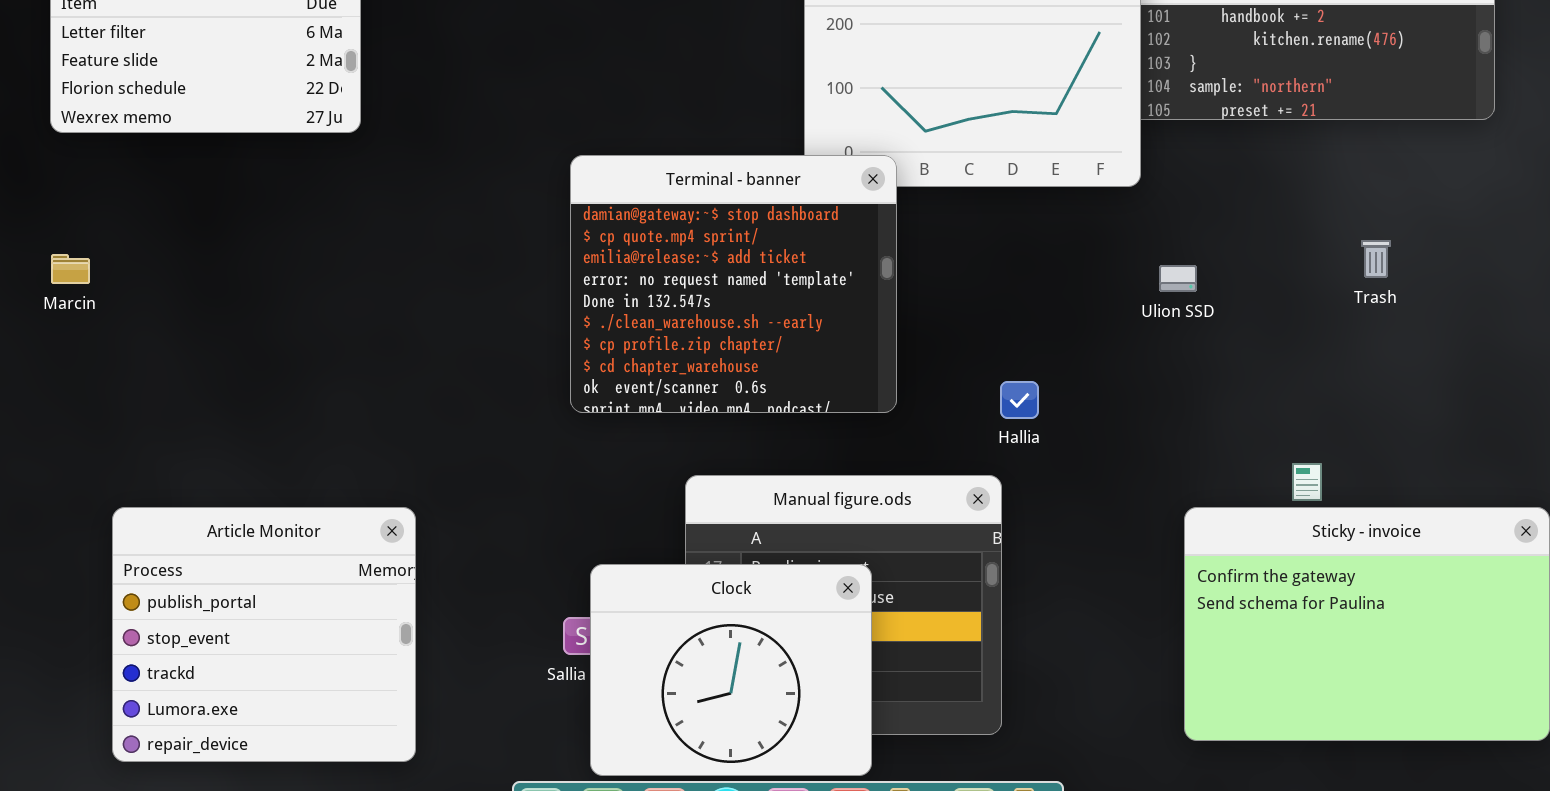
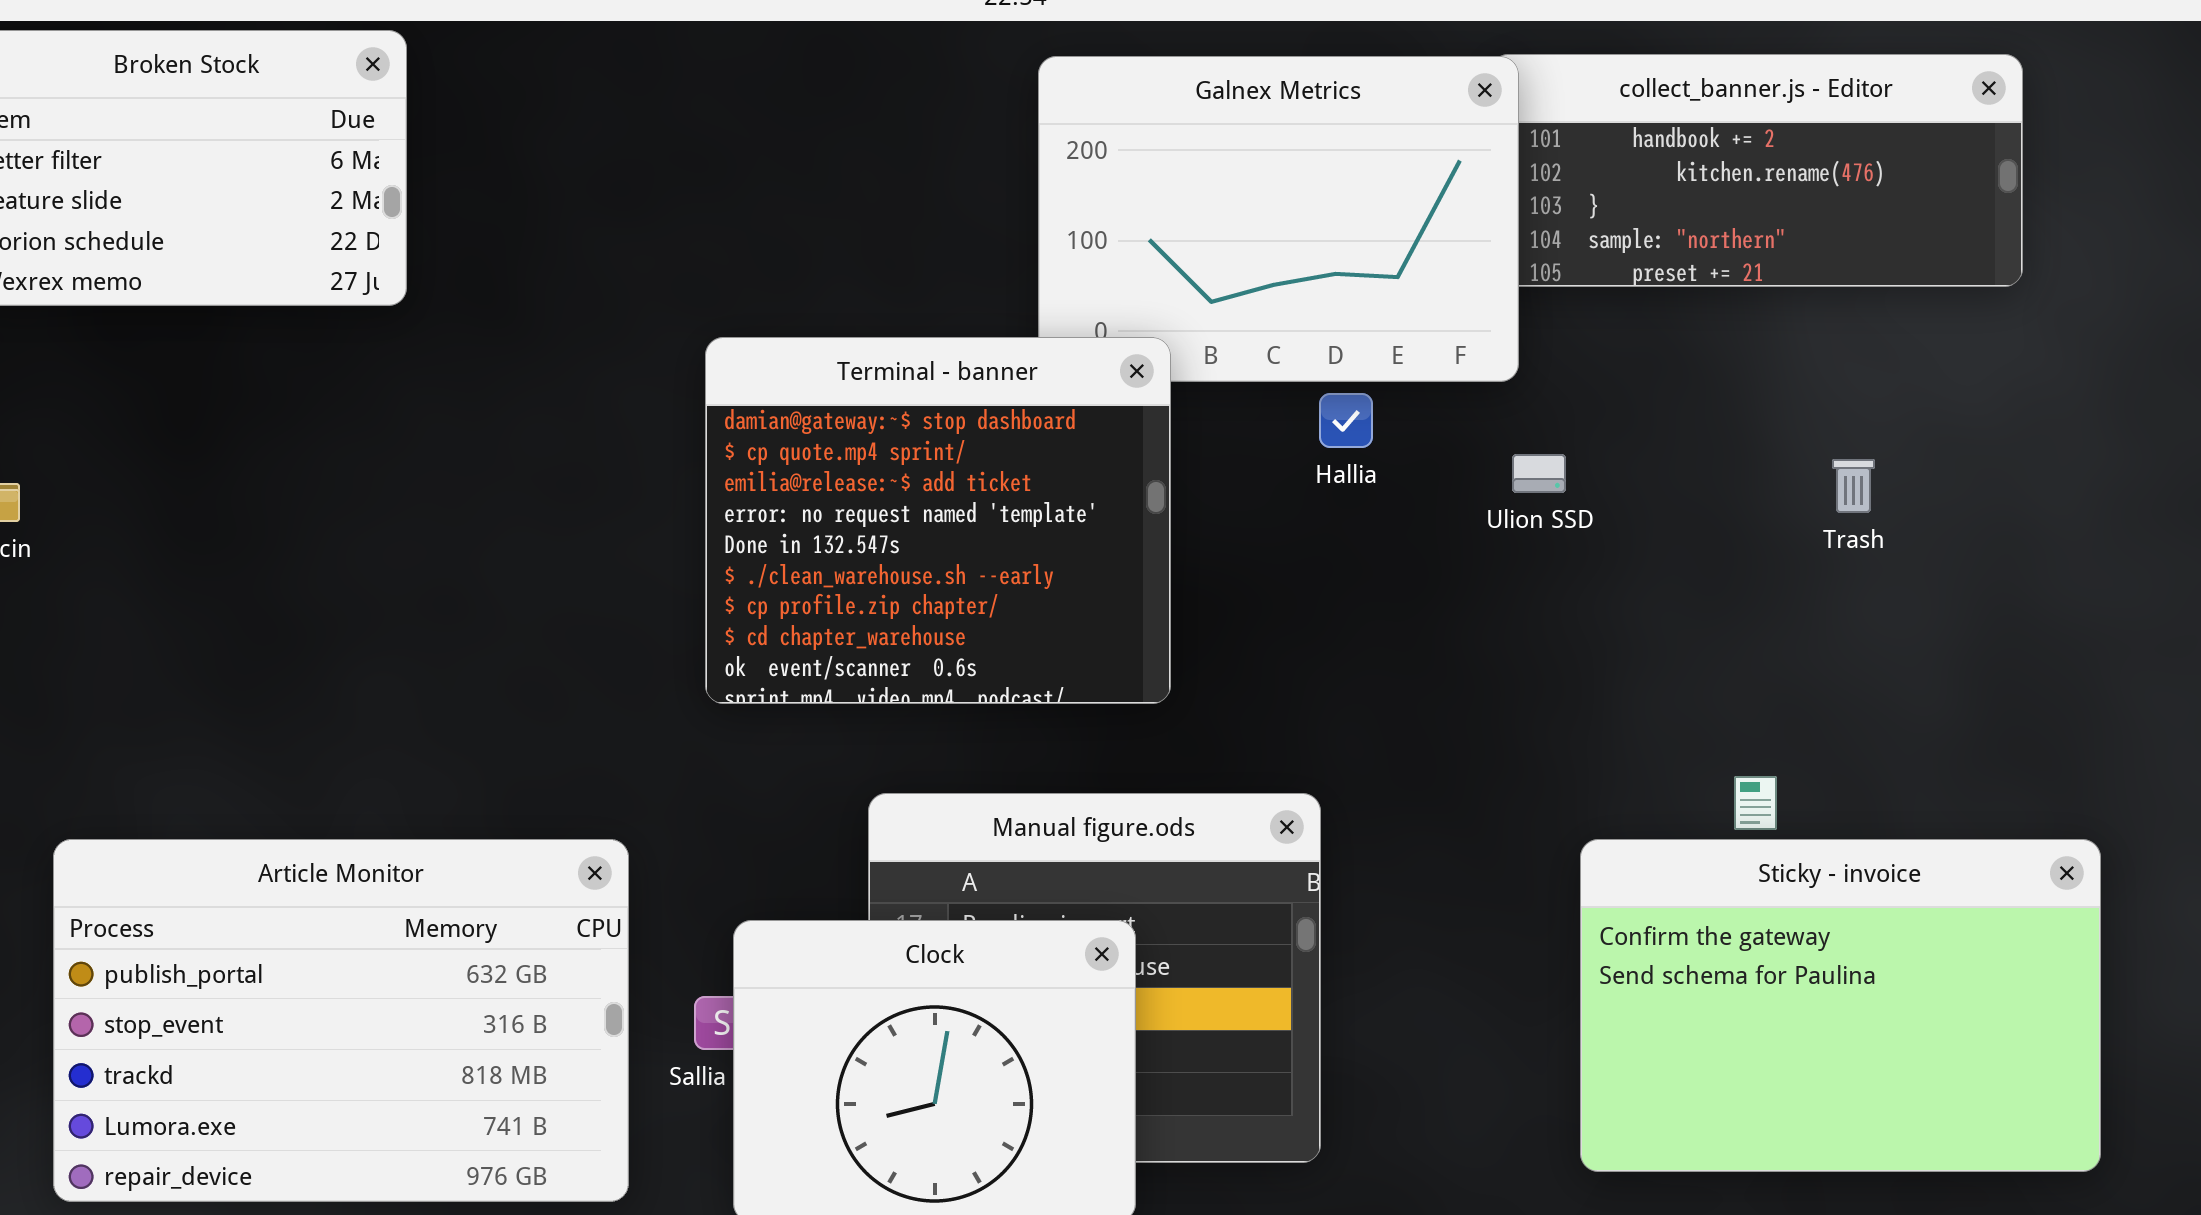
Ulion SSD: [1159,265,1197,292] -> [1512,454,1566,493], moved
Hallia: [1000,381,1039,419] -> [1319,393,1373,448], moved
Article Monitor: [112,507,416,762] -> [53,839,629,1202], resized

